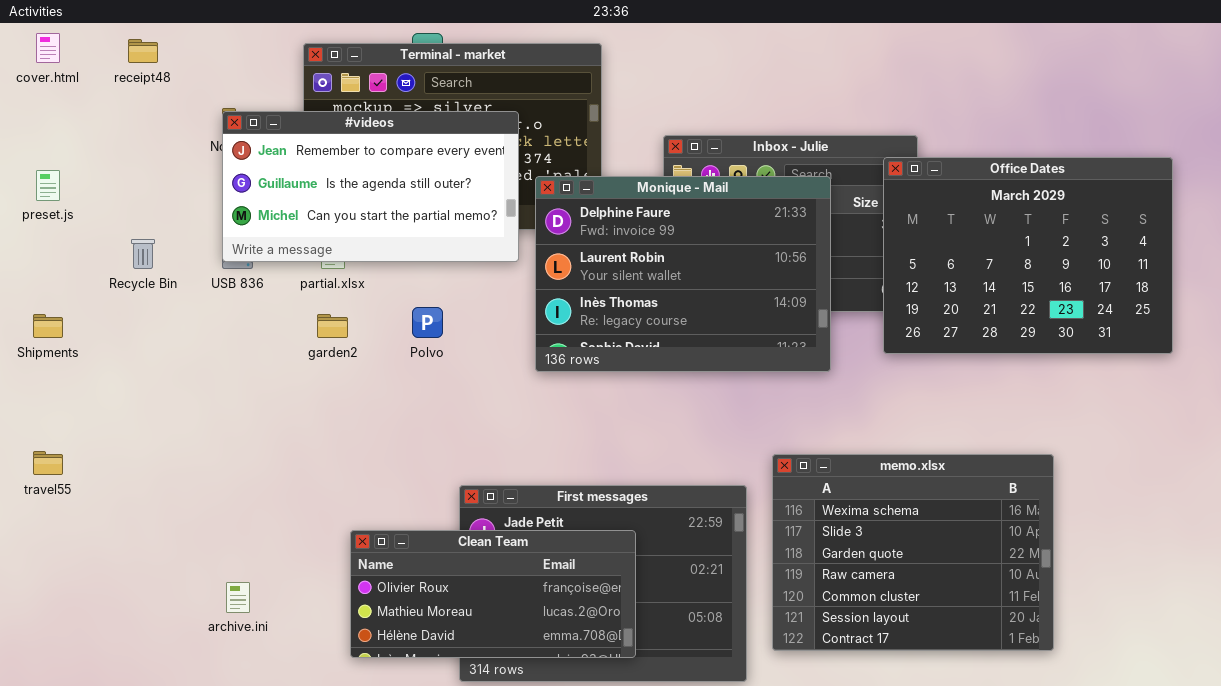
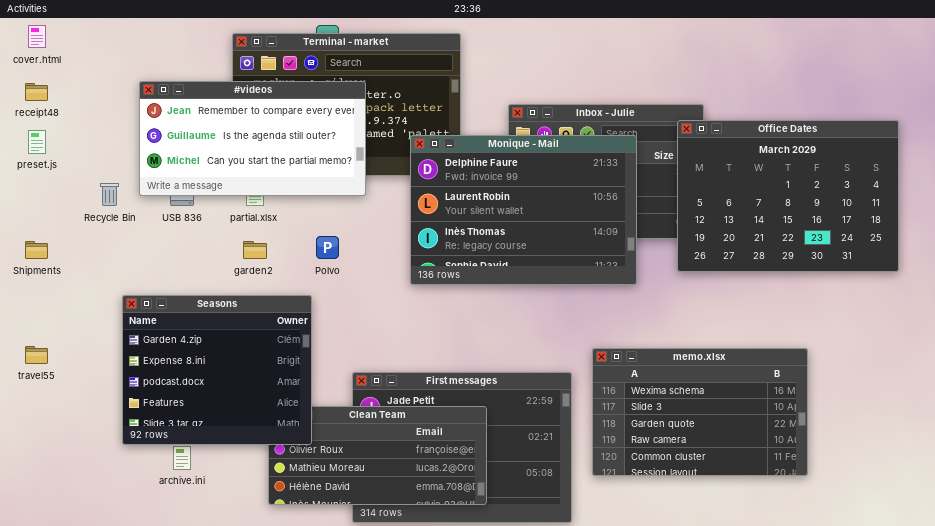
receipt48: [128,39,158,63] -> [25,83,48,101], moved
#videos: [222,111,519,262] -> [139,81,366,196], moved
Seasons: none -> [122,295,312,445], opened
memo.xlsx: [772,454,1054,651] -> [592,348,808,476], resized

